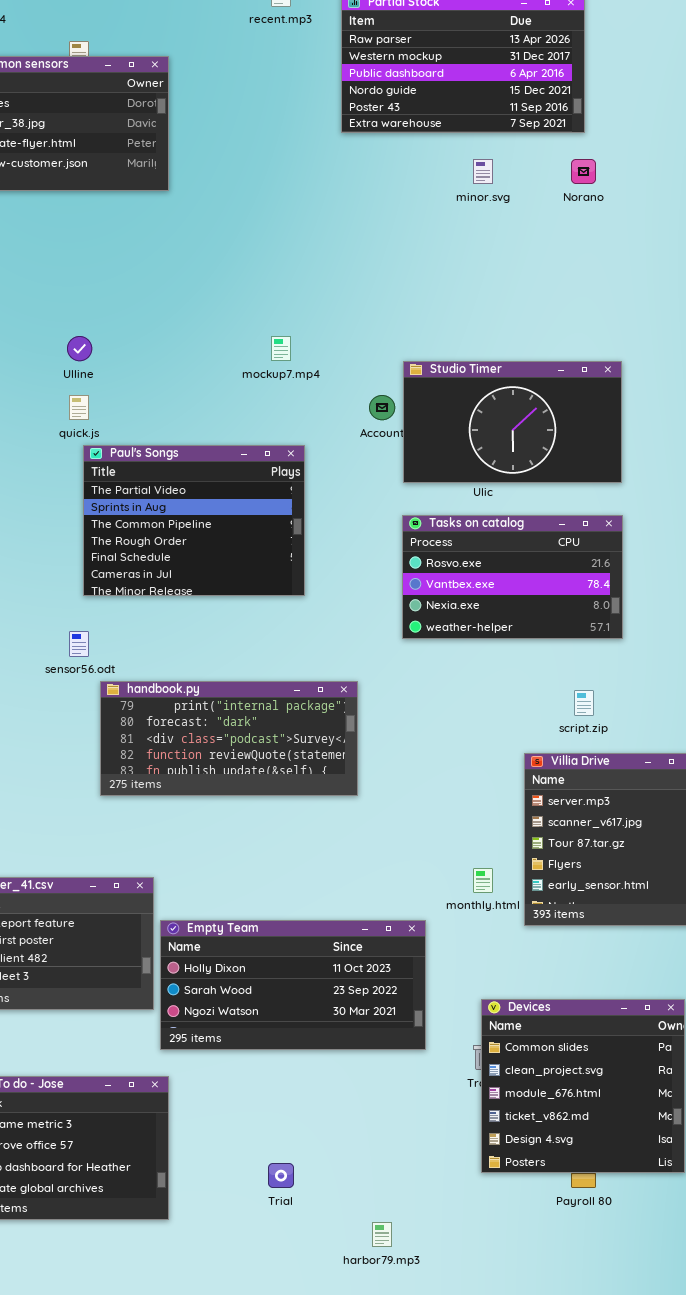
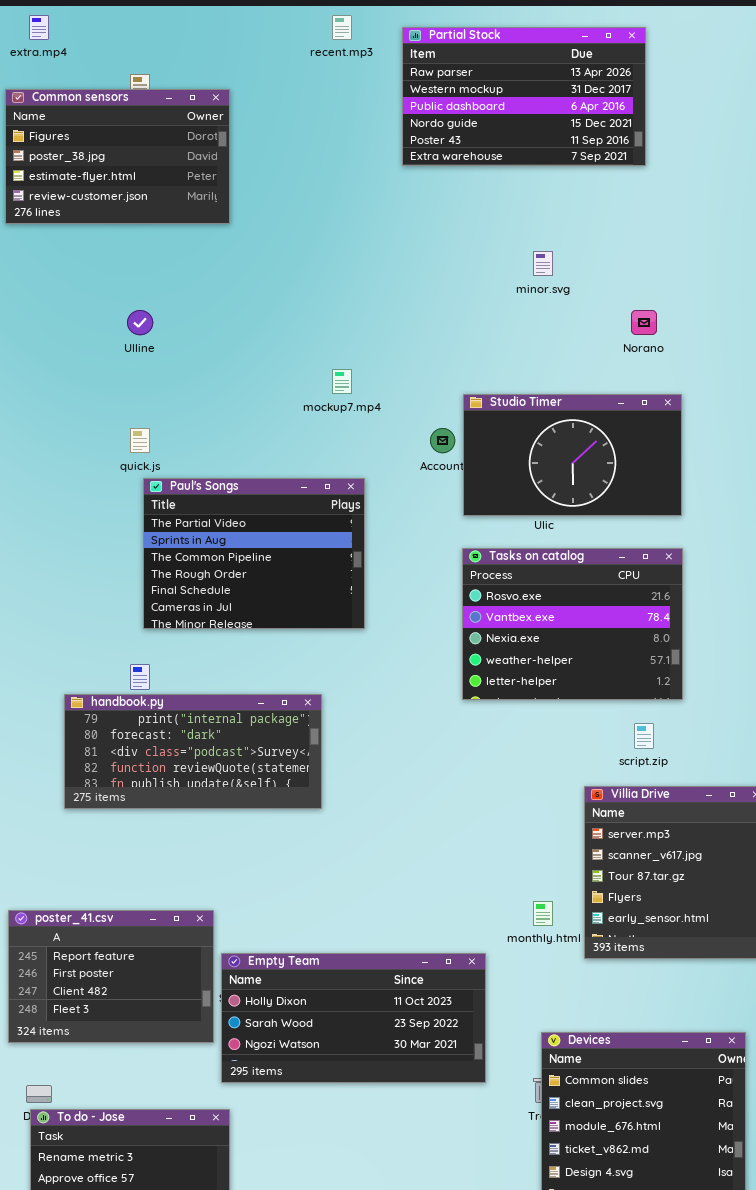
minor.svg: [473,159,493,184] -> [533,251,553,276], moved
Norano: [571,159,596,184] -> [631,310,657,335], moved
Ulline: [67,336,92,361] -> [127,310,153,335], moved
Tasks on catalog: [402,515,623,639] -> [462,548,683,700], resized
handbook.py: [100,681,358,796] -> [64,694,322,809], moved

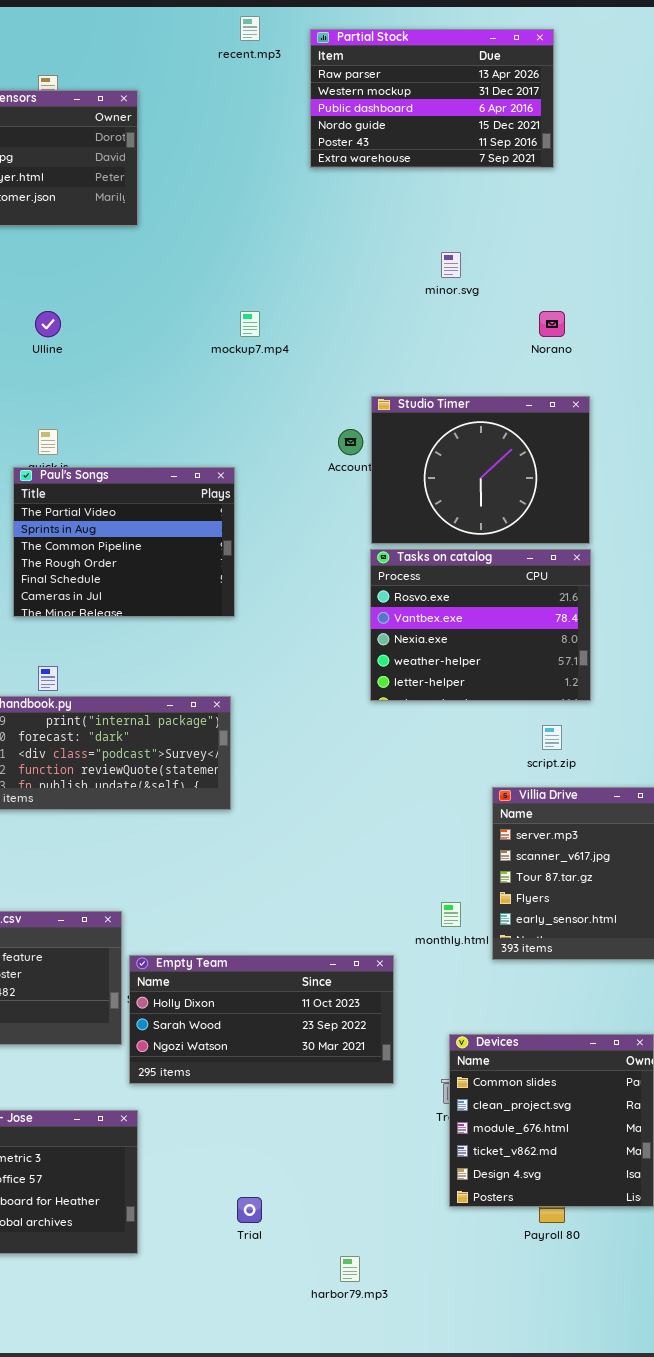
mockup7.mp4: [332,369,352,394] -> [240,311,260,337], moved
Studio Timer: [463,394,682,516] -> [371,396,590,544], resized
Paul's Songs: [143,478,365,629] -> [13,467,235,617], moved

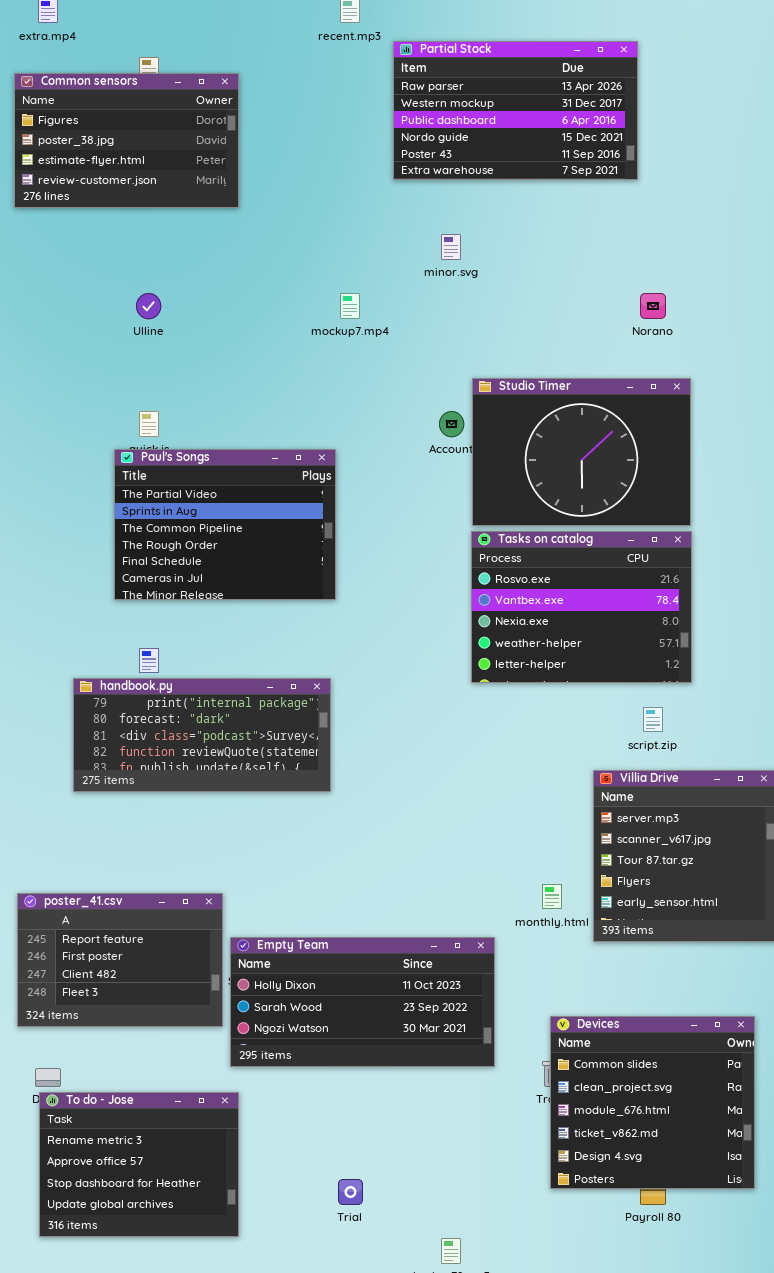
Partial Stock: [310,29,554,168] -> [393,41,638,180], moved
minor.svg: [441,252,461,278] -> [441,234,461,260], moved

